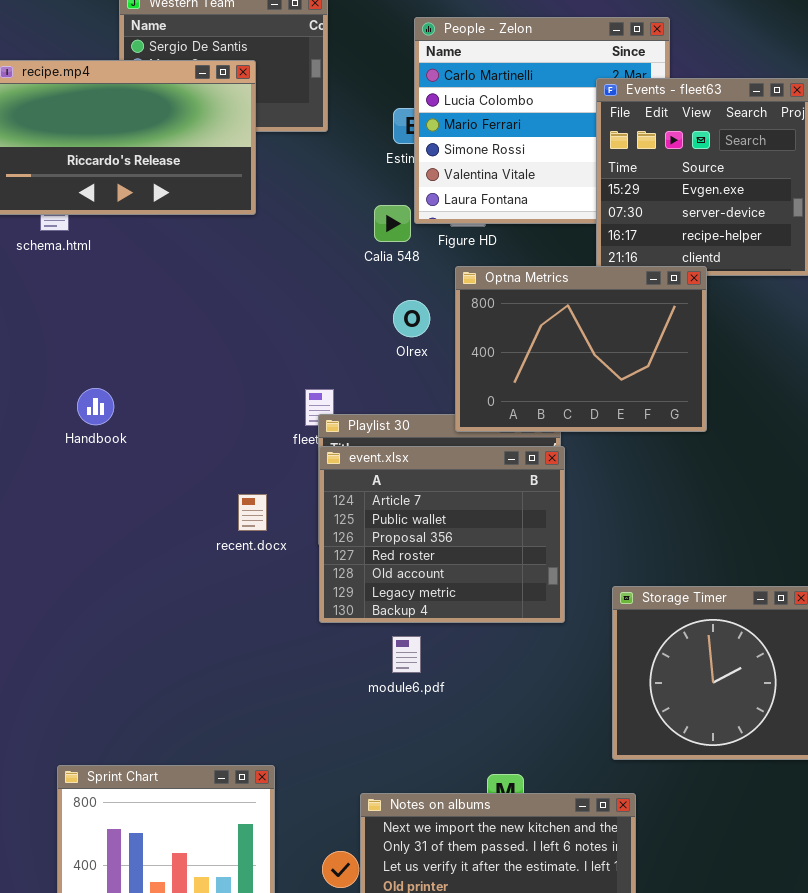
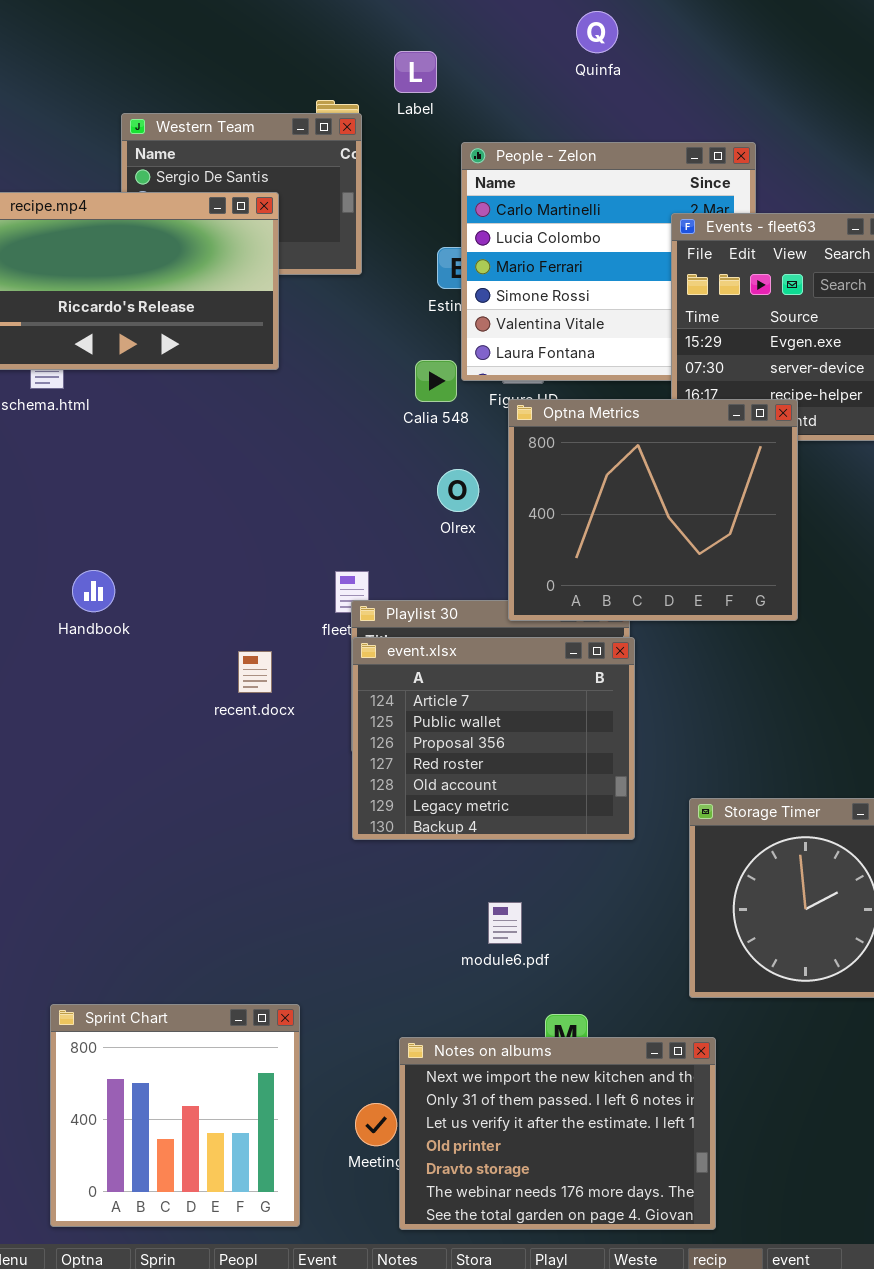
Optna Metrics: [455,266,707,432] -> [508,399,798,621], resized
recent.docx: [238,494,267,531] -> [238,651,272,693], moved
module6.pdf: [392,636,421,673] -> [488,902,522,944], moved

